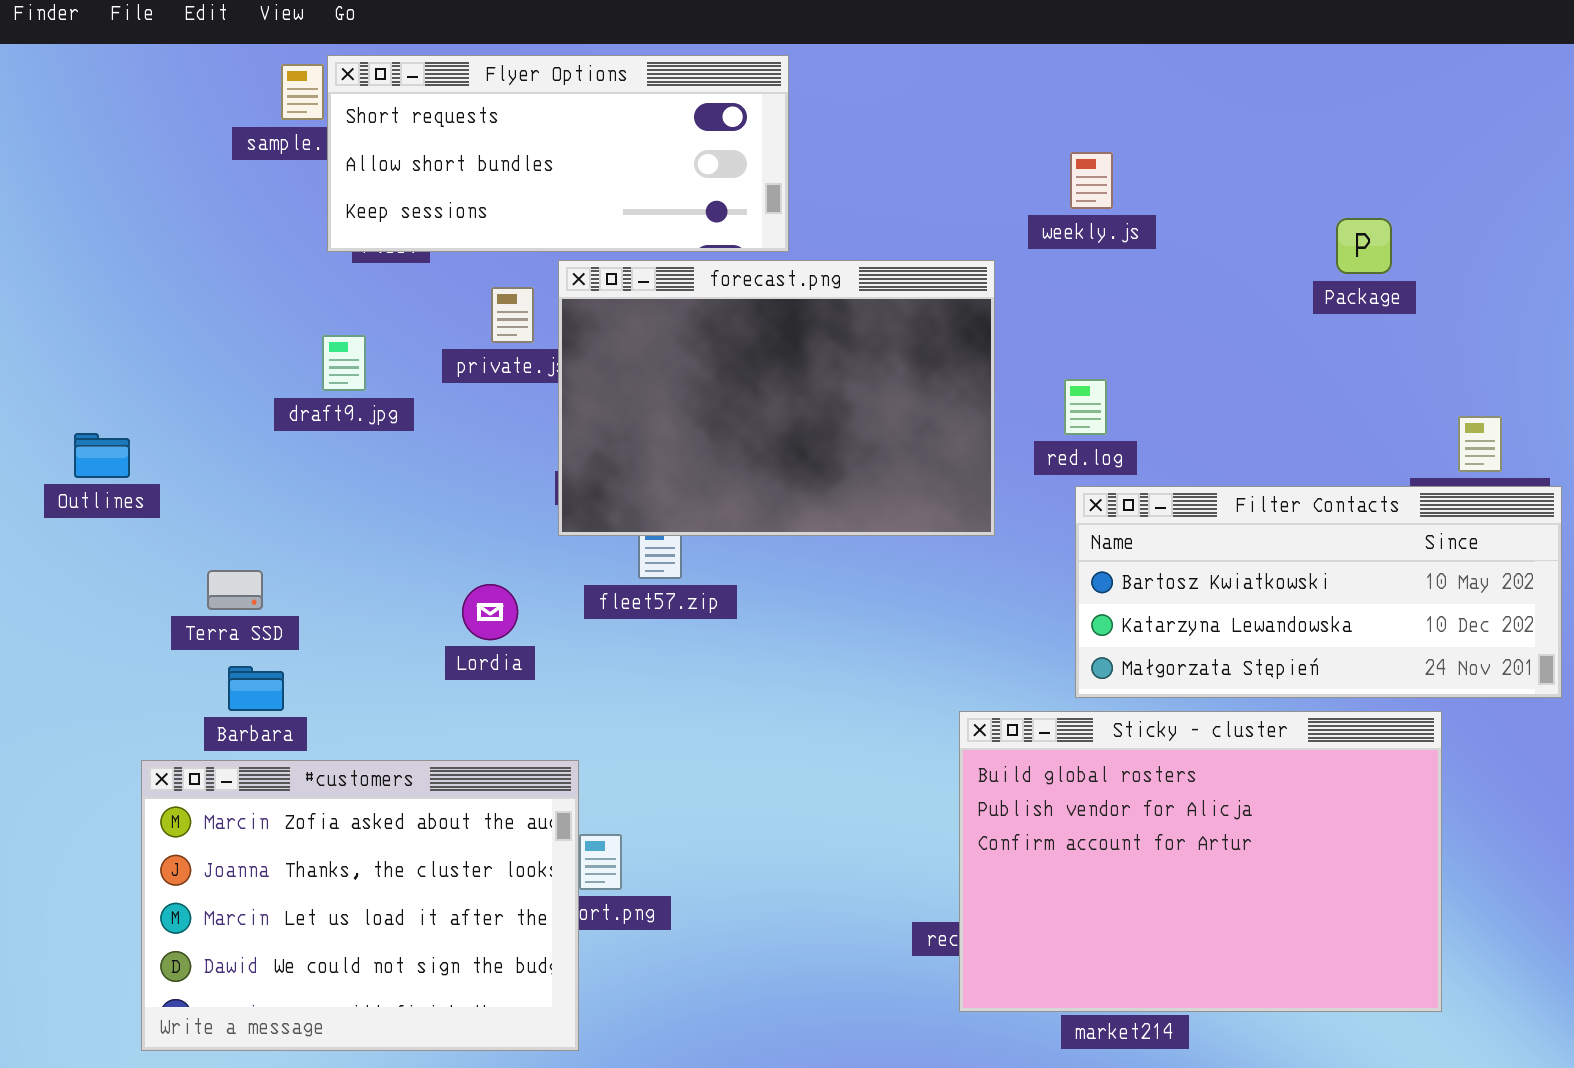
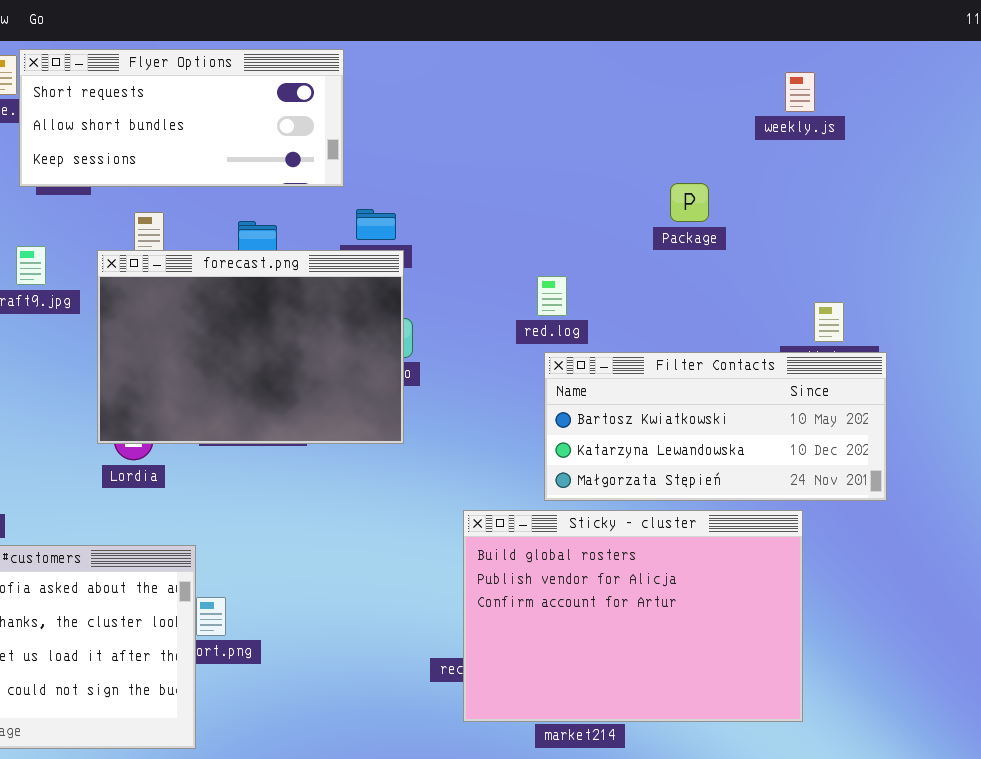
weekly.js: [1070,152,1113,209] -> [785,72,815,112], moved
Package: [1336,218,1392,274] -> [670,183,709,222], moved
forecast.png: [558,260,995,536] -> [97,250,404,444], moved

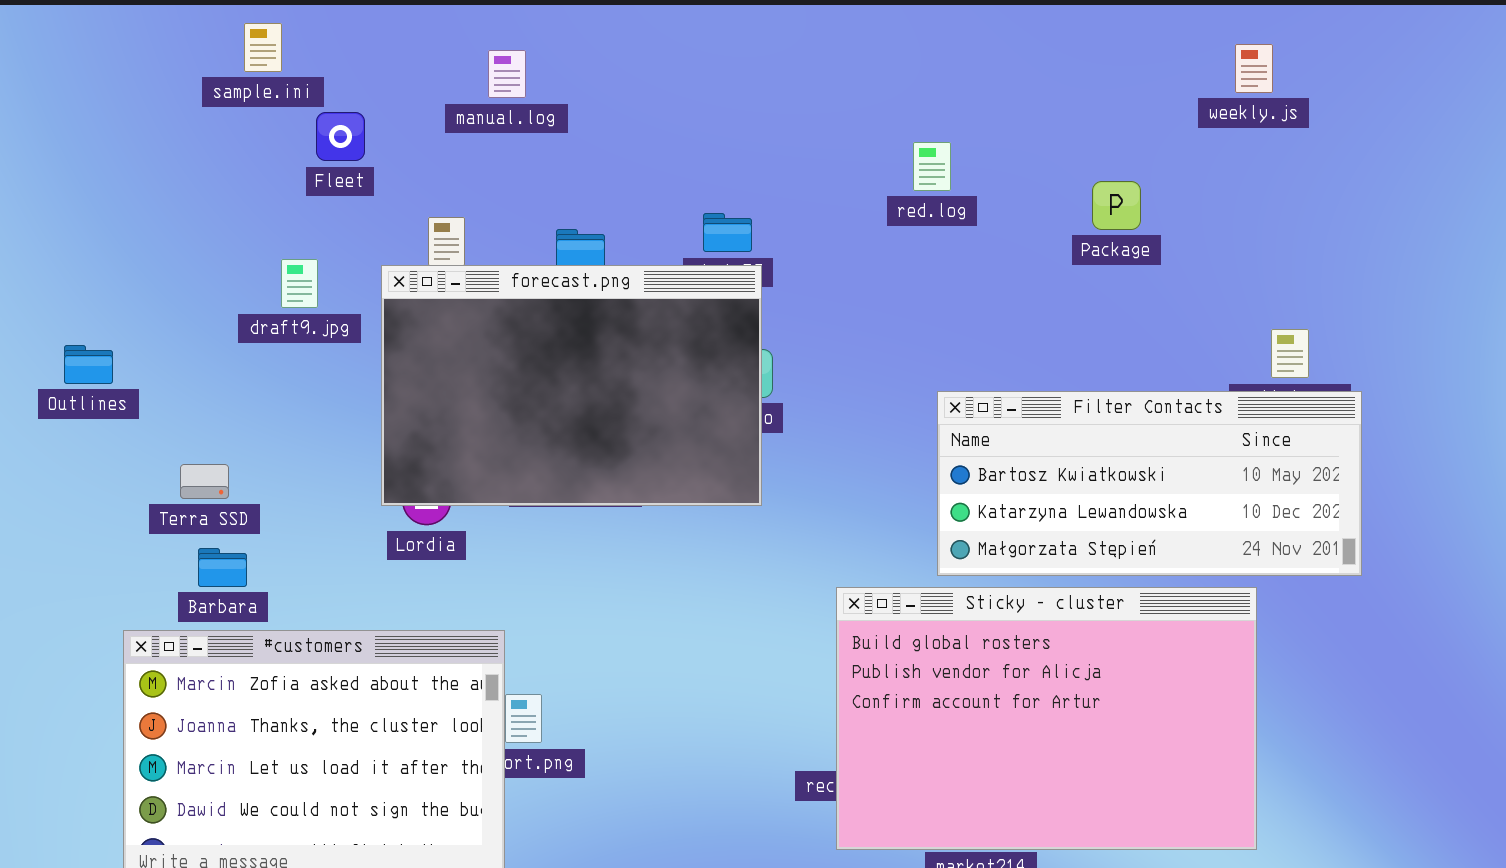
Flyer Options: [19,49,344,187] -> none, closed
red.log: [537,276,567,316] -> [913,142,951,191], moved

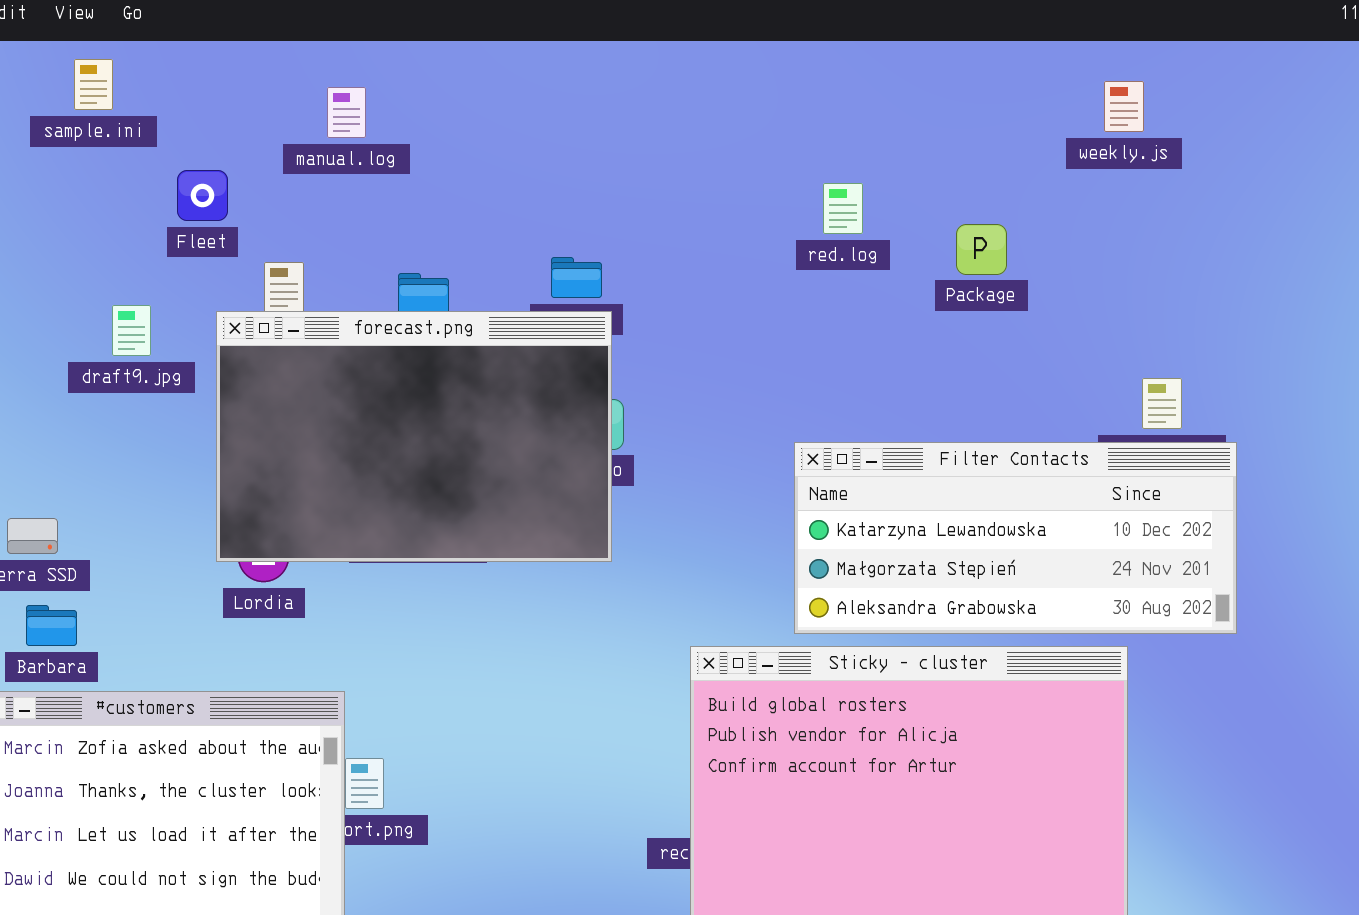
Fleet: [316,112,365,161] -> [177,170,228,221], moved
red.log: [913,142,951,191] -> [823,183,863,234], moved
Filter Contacts: [937,391,1362,576] -> [794,442,1237,634], scrolled down 1 row

